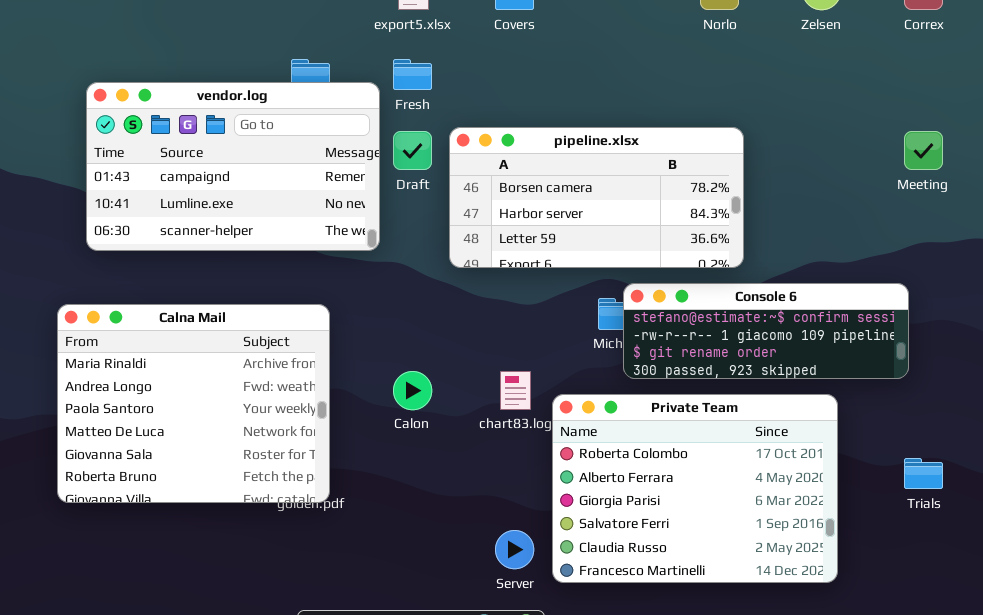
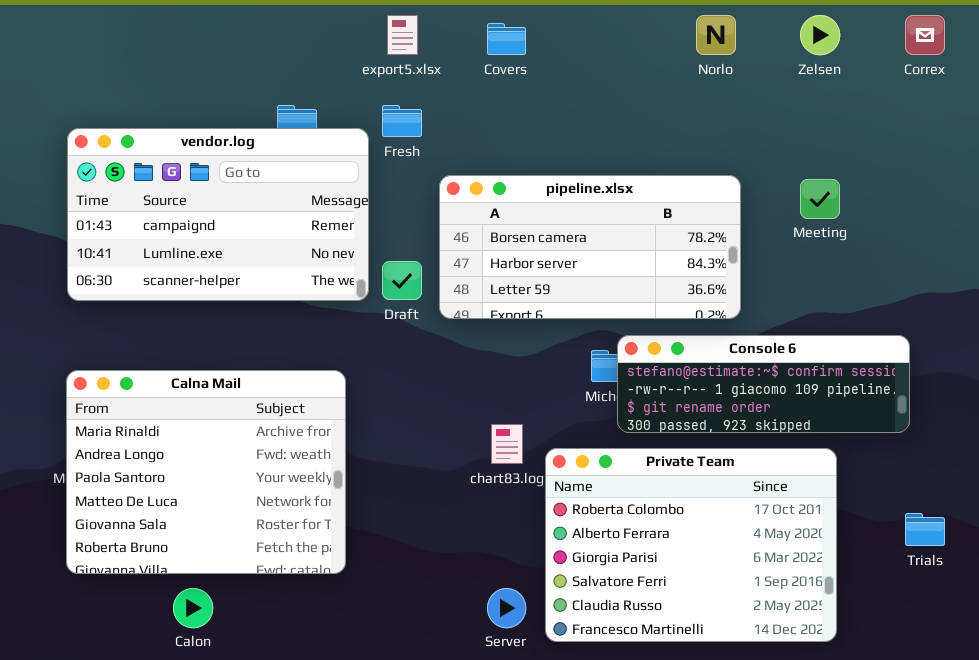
Draft: [393,131,432,170] -> [382,261,422,300], moved
Meeting: [904,131,943,170] -> [800,179,840,219], moved
Calna Mail: [57,304,330,503] -> [66,370,346,574], moved
Calon: [393,371,432,410] -> [173,588,213,628], moved

